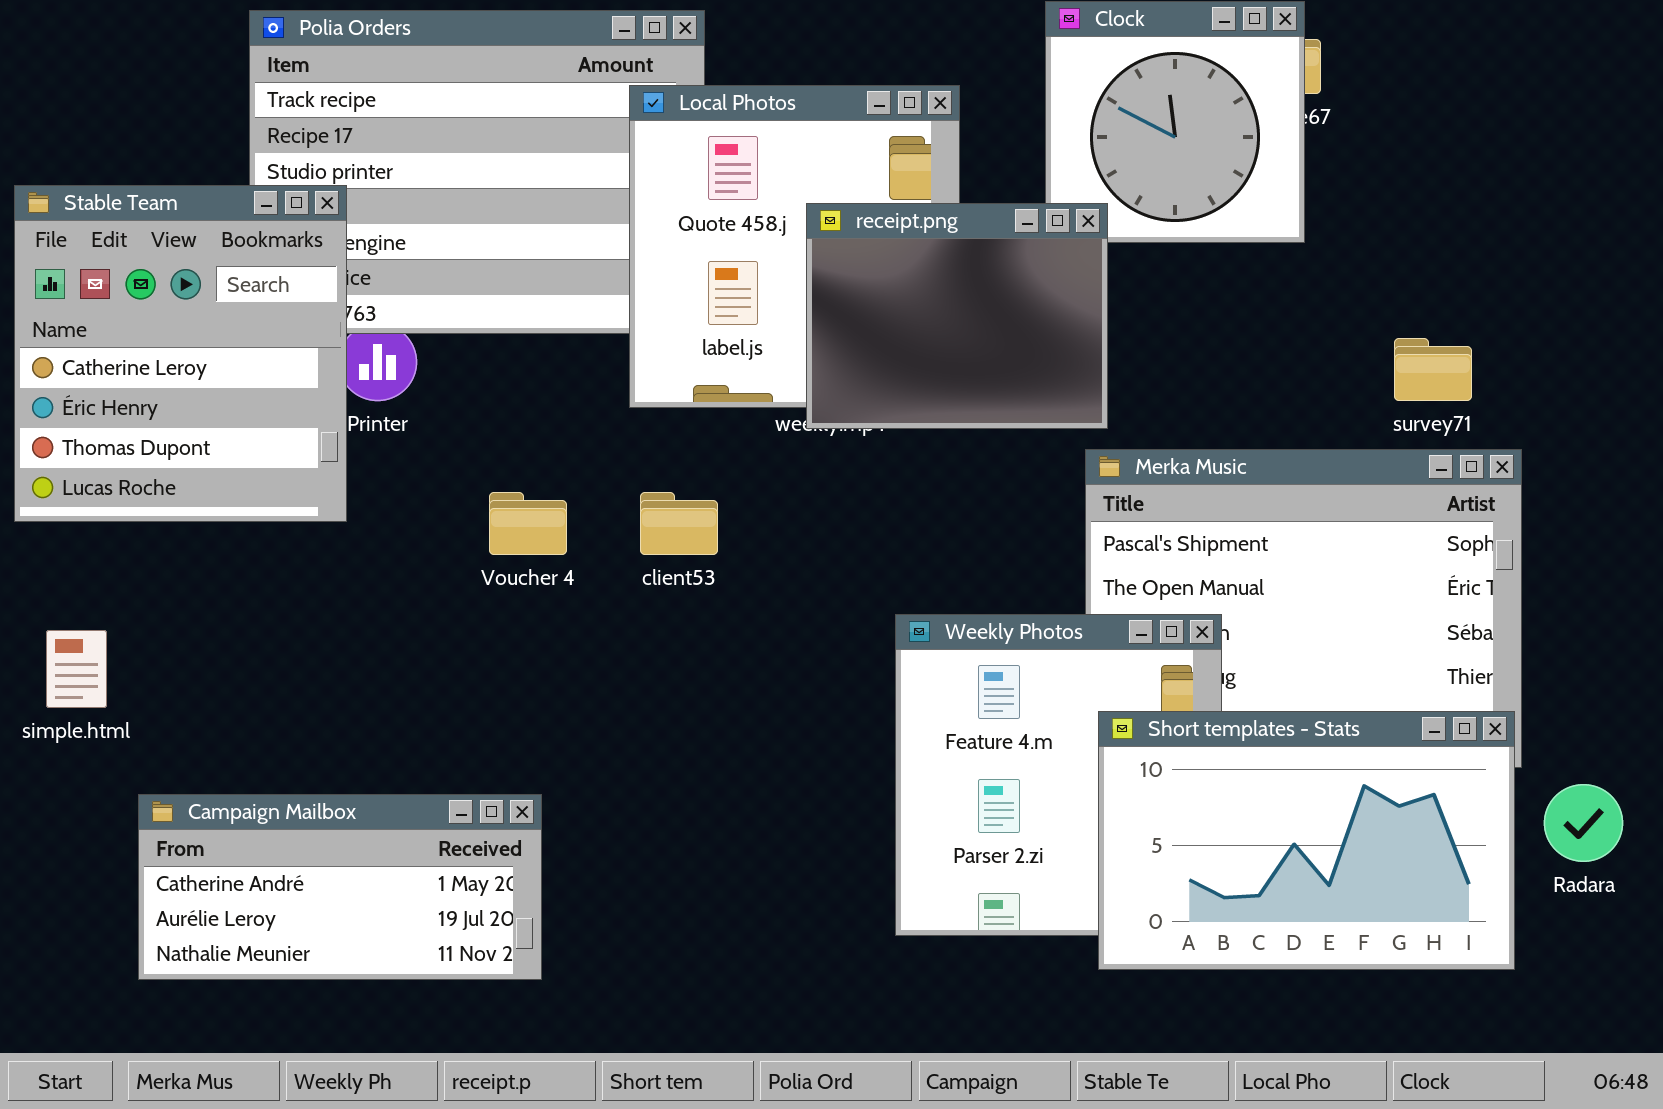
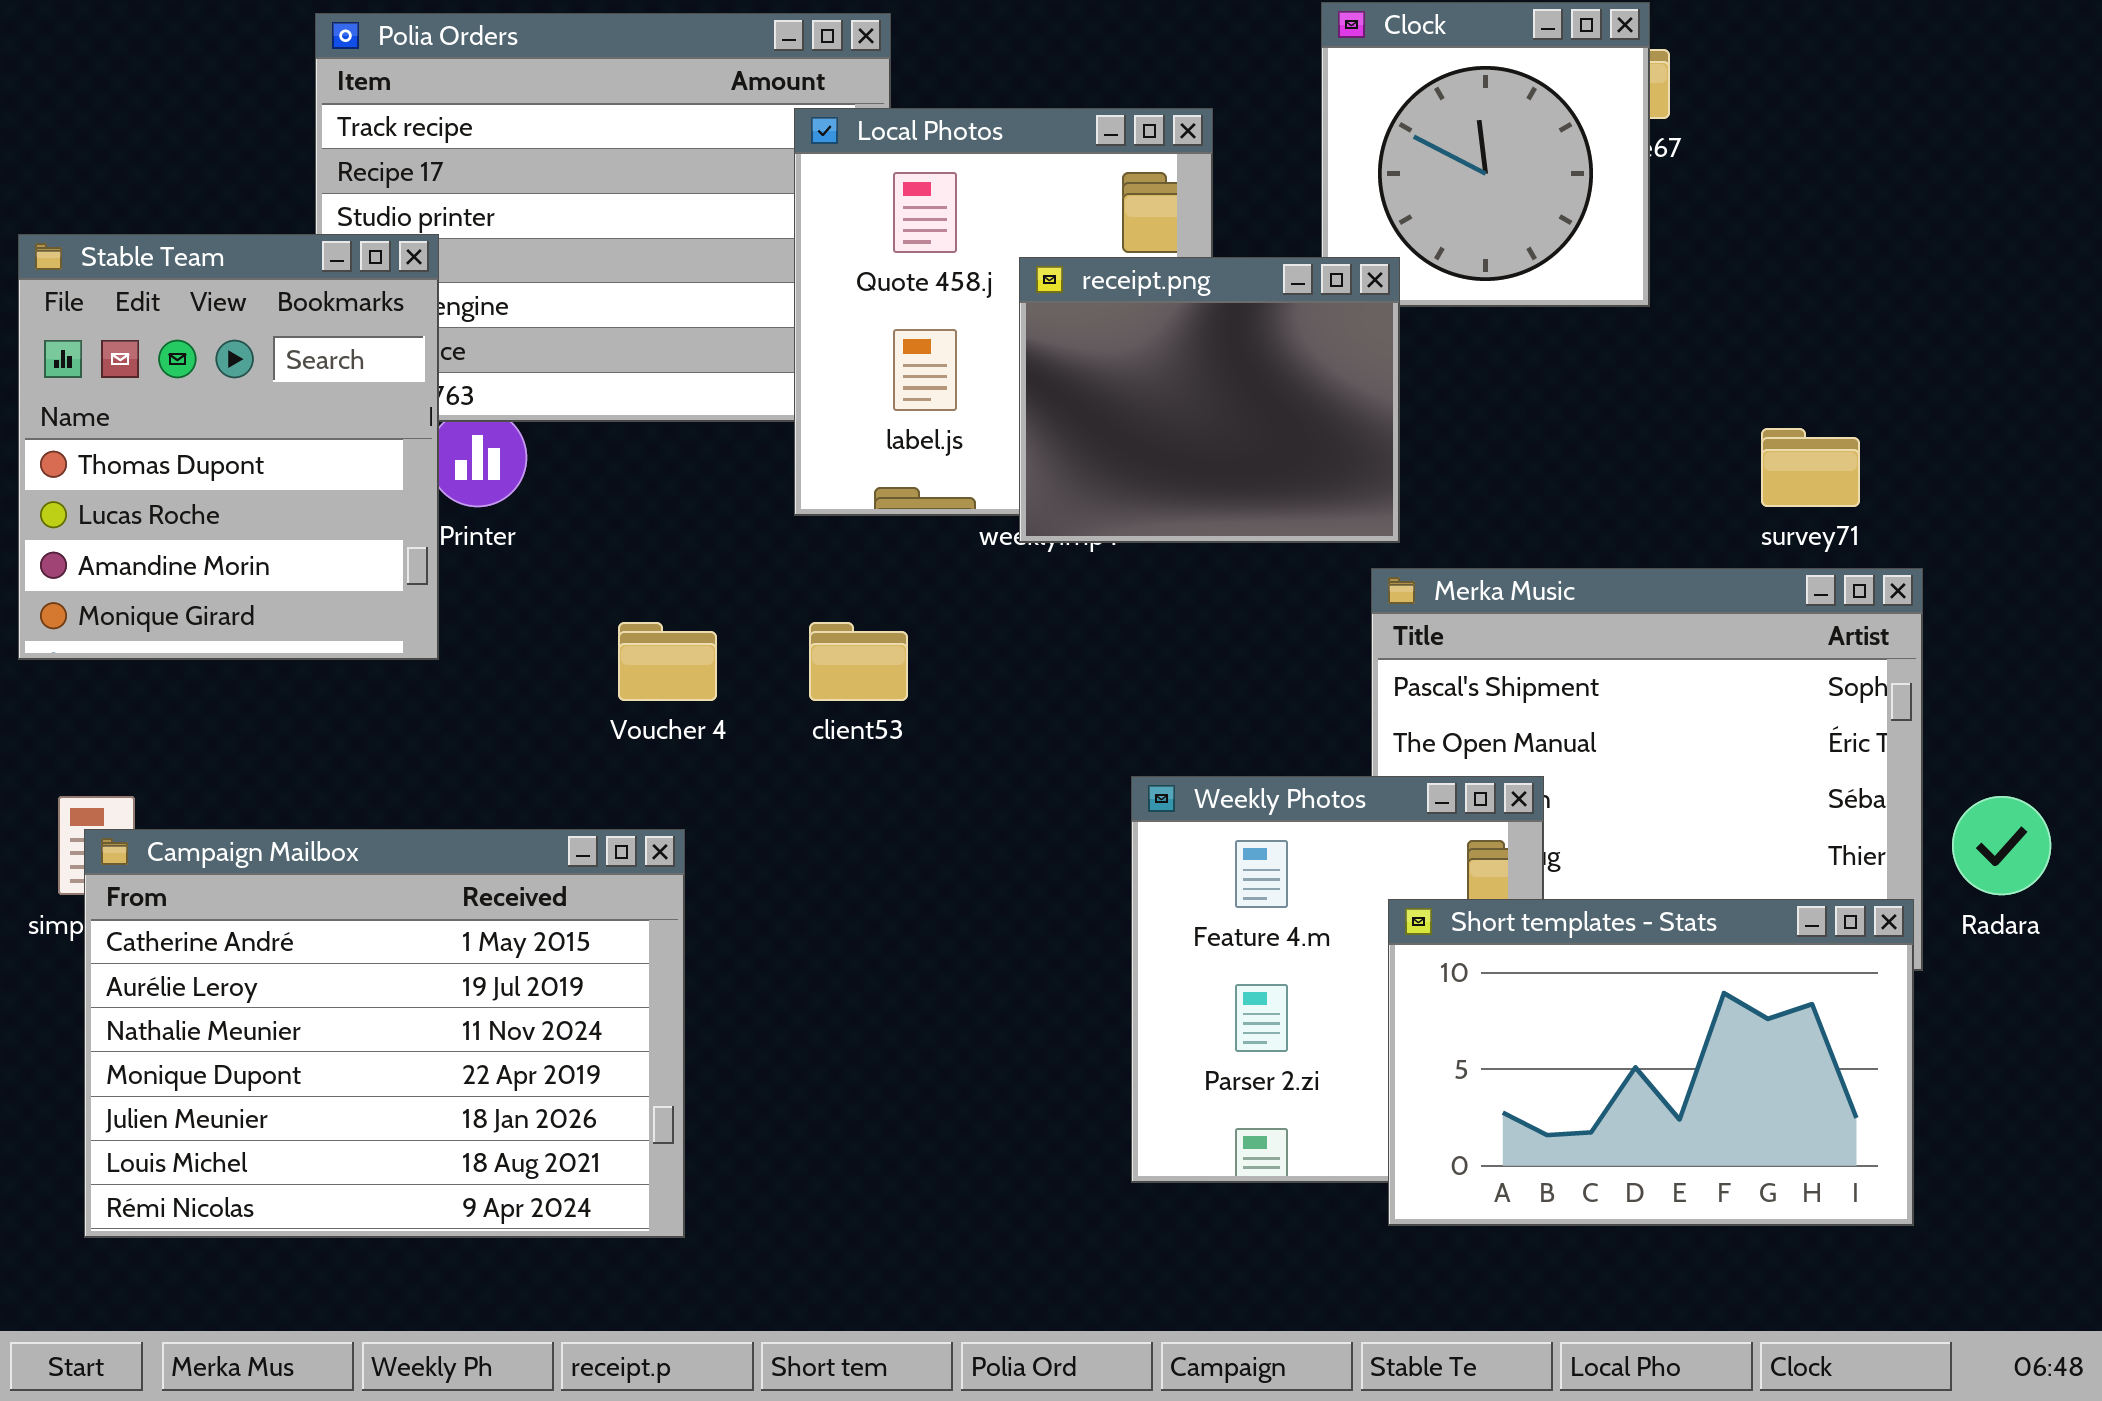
Stable Team: [14,185,347,522] -> [18,234,439,660], scrolled down 2 rows
Radara: [1544,784,1623,862] -> [1952,796,2051,895], moved
Campaign Mailbox: [138,794,542,980] -> [84,829,685,1238], resized

